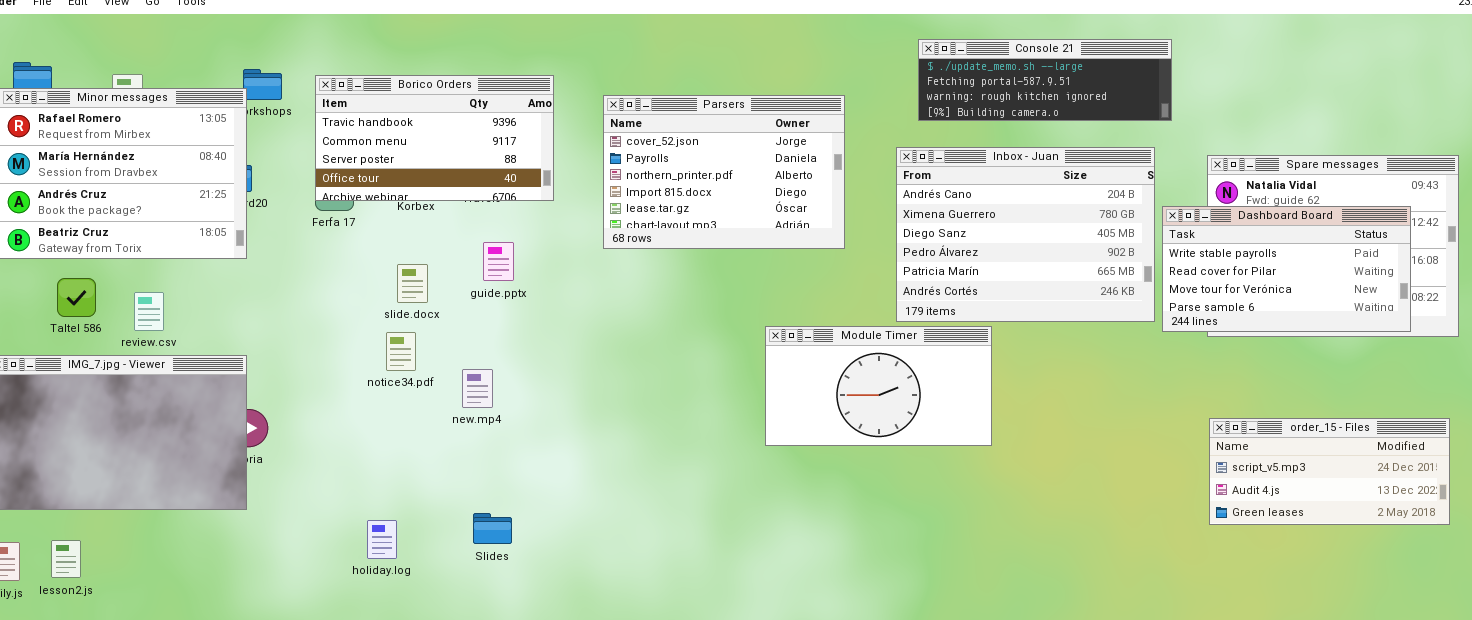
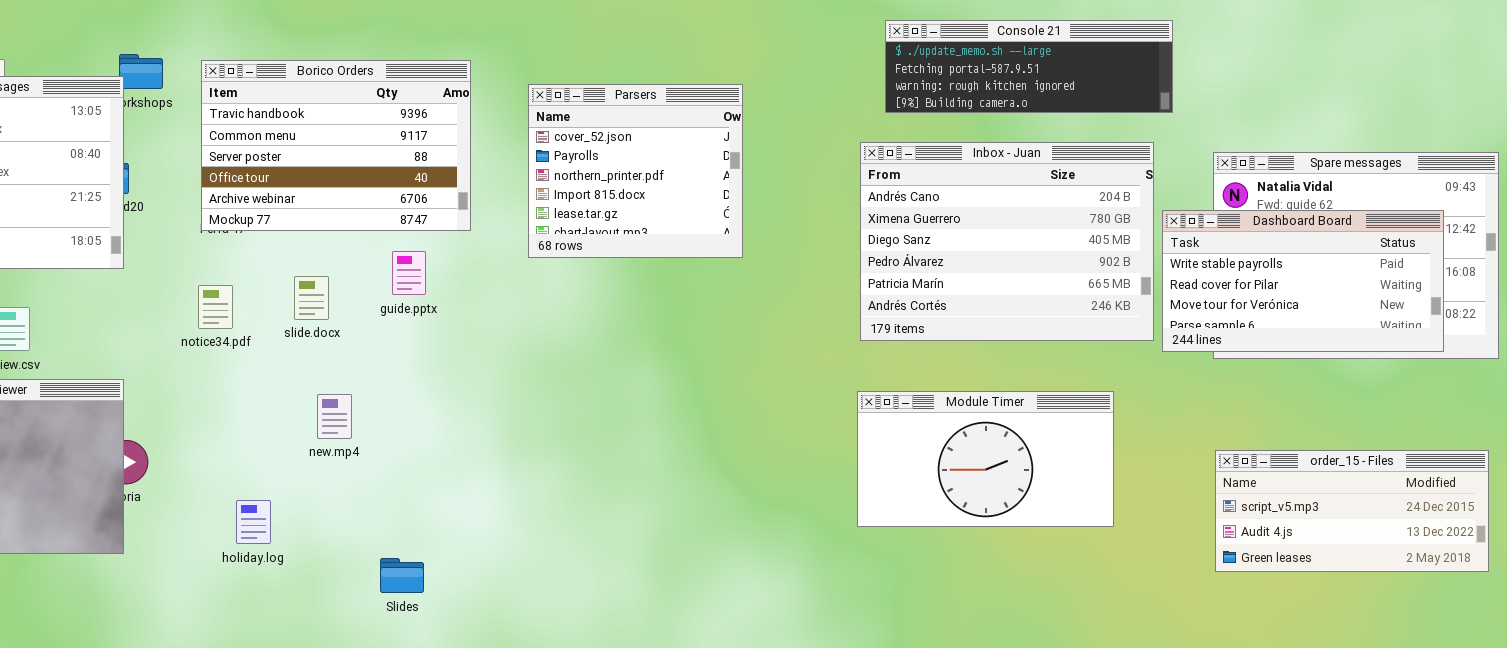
Borico Orders: [315,75,554,201] -> [201,60,471,231], resized
Parsers: [603,95,845,249] -> [528,84,743,258], resized
Module Timer: [765,326,992,446] -> [857,391,1114,527], moved
notice34.pdf: [386,332,416,371] -> [198,285,233,329], moved
new.mp4: [462,369,493,408] -> [317,394,352,439], moved
holiday.log: [367,520,397,559] -> [236,500,271,544], moved

